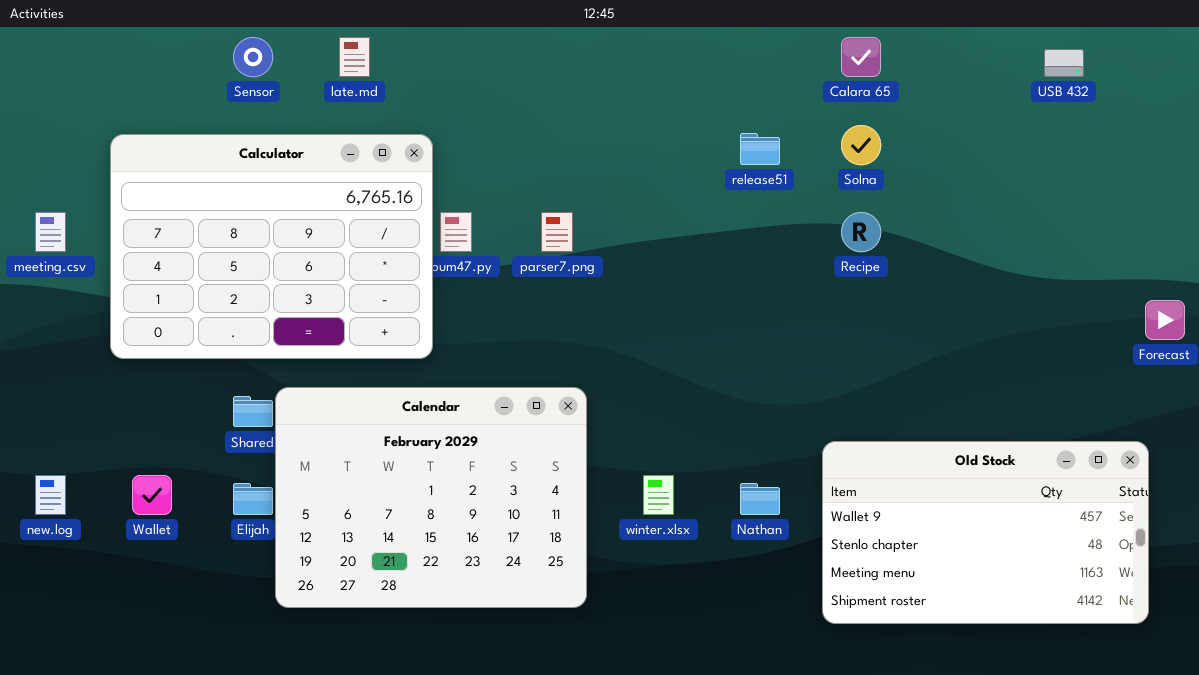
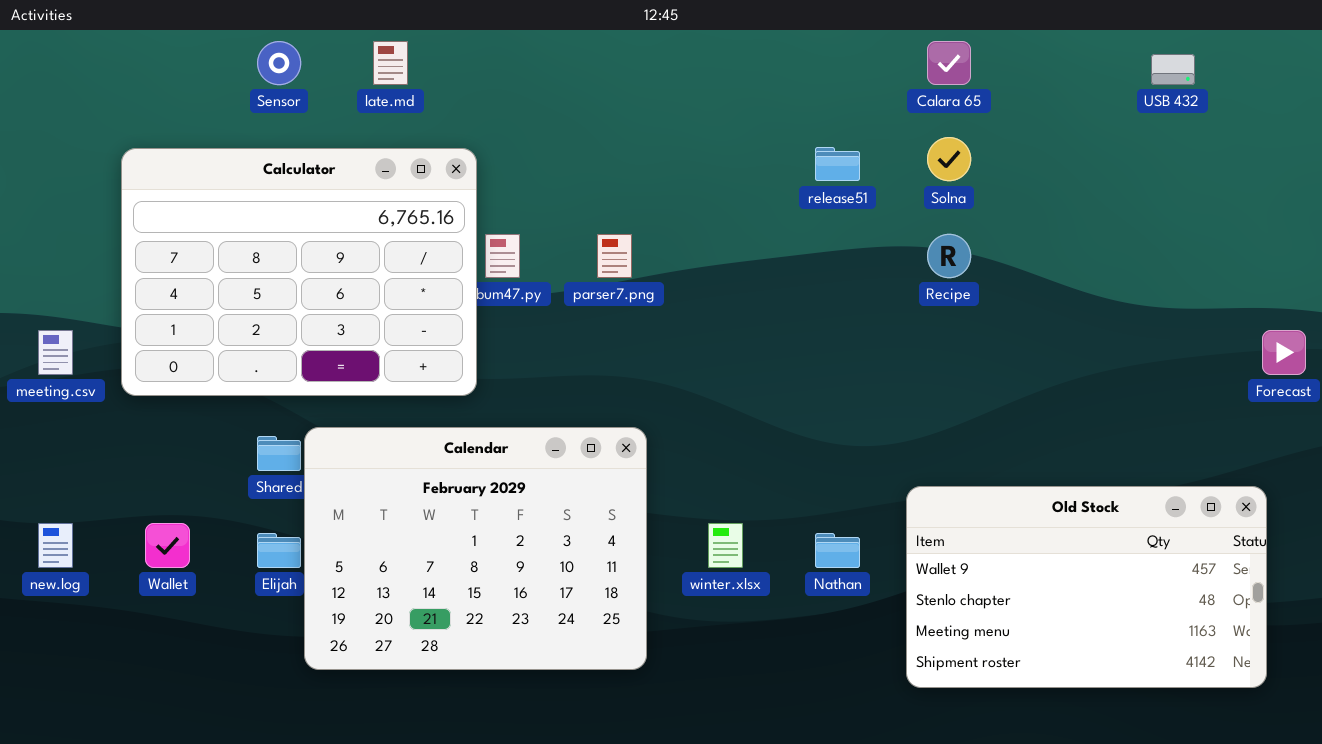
meeting.csv: [35,212,66,252] -> [38,330,73,375], moved

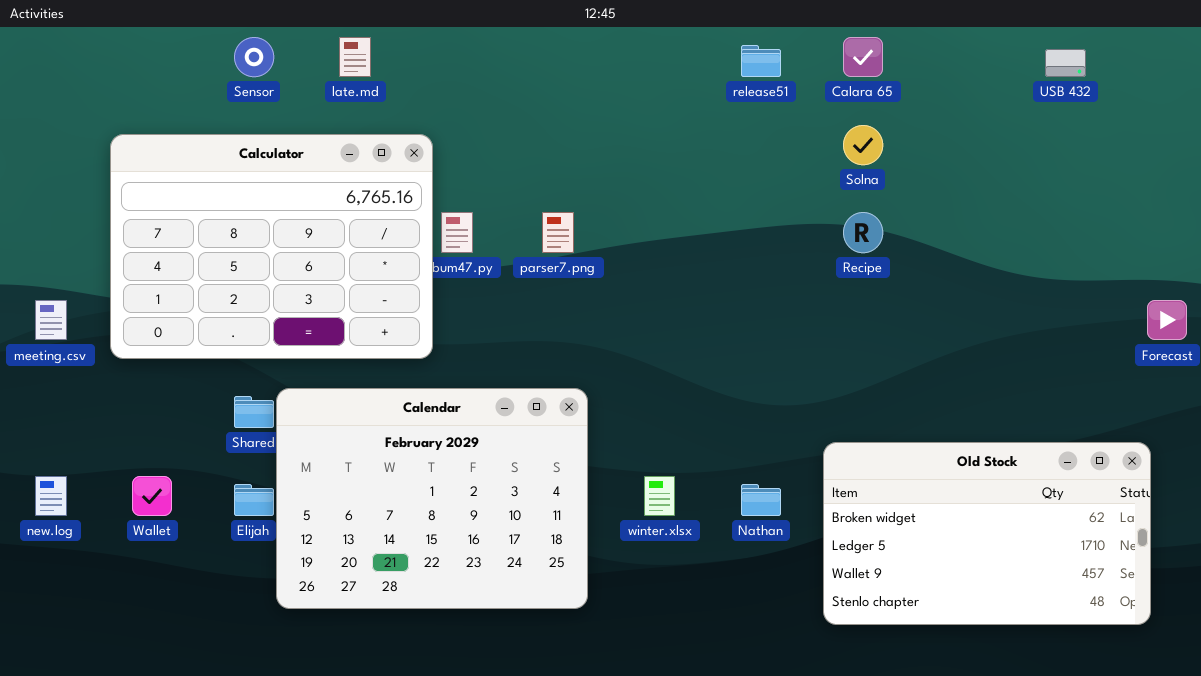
release51: [815,147,860,181] -> [741,45,781,77], moved
Old Stock: [906,486,1267,688] -> [823,442,1151,625], scrolled up 2 rows

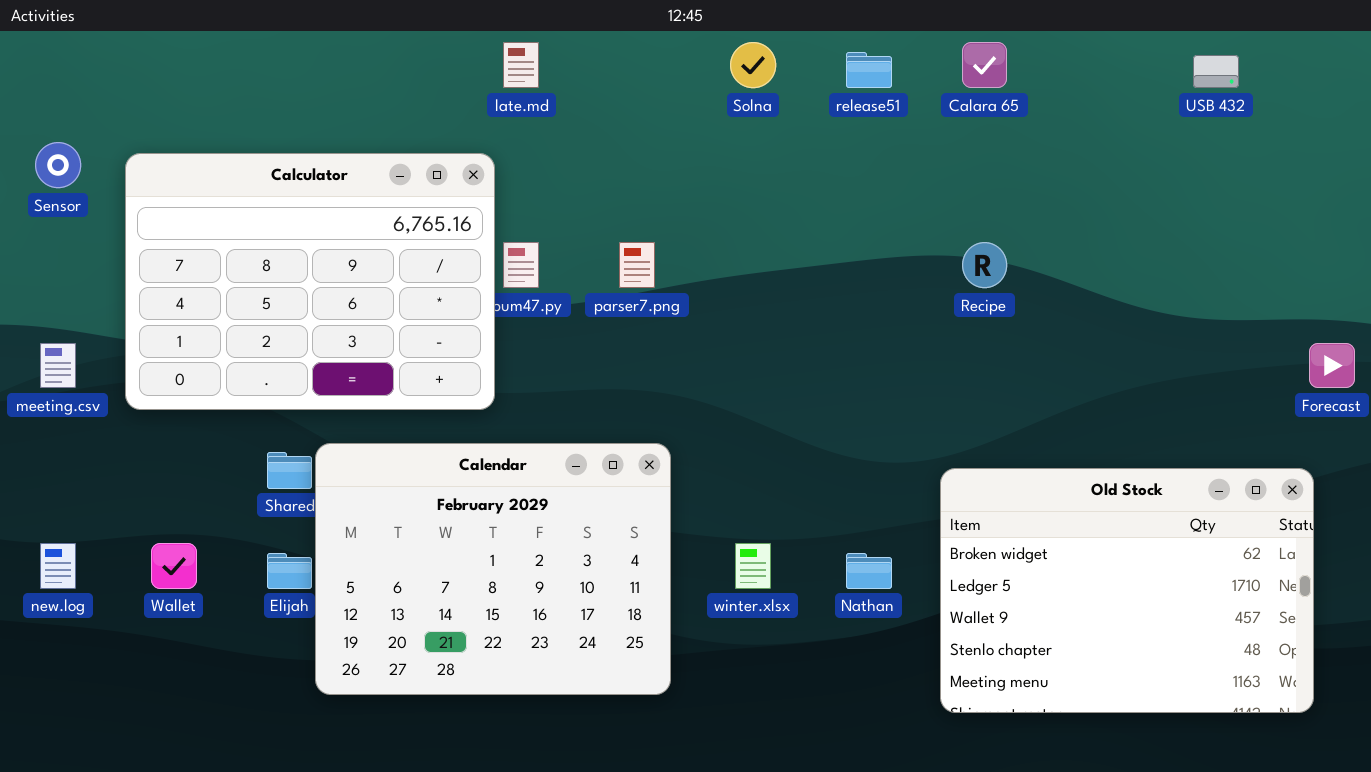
Sensor: [234,37,274,77] -> [35,142,81,188], moved
late.md: [339,37,371,77] -> [503,42,539,88], moved
Solna: [843,125,883,165] -> [730,42,776,88], moved
Old Stock: [823,442,1151,625] -> [940,468,1314,713], resized

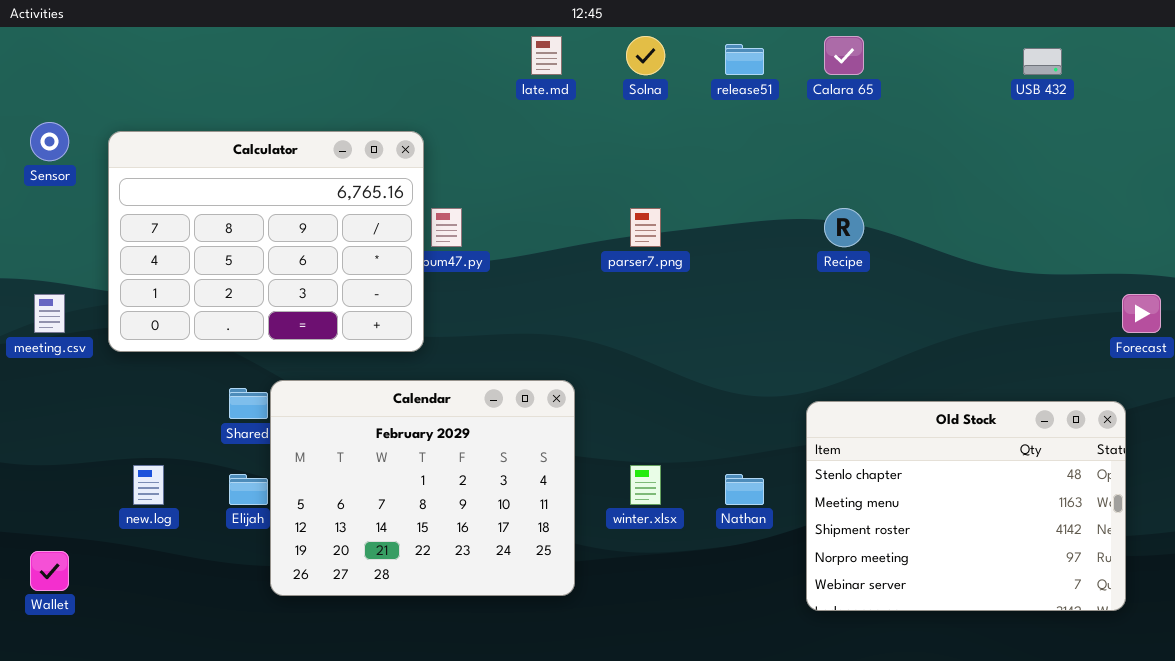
late.md: [503,42,539,88] -> [531,36,562,75], moved
parser7.png: [619,242,655,288] -> [630,208,661,247], moved
Old Stock: [940,468,1314,713] -> [806,401,1126,611], scrolled down 3 rows
new.log: [40,543,76,589] -> [133,465,164,505], moved
Wallet: [151,543,197,589] -> [30,551,69,591], moved

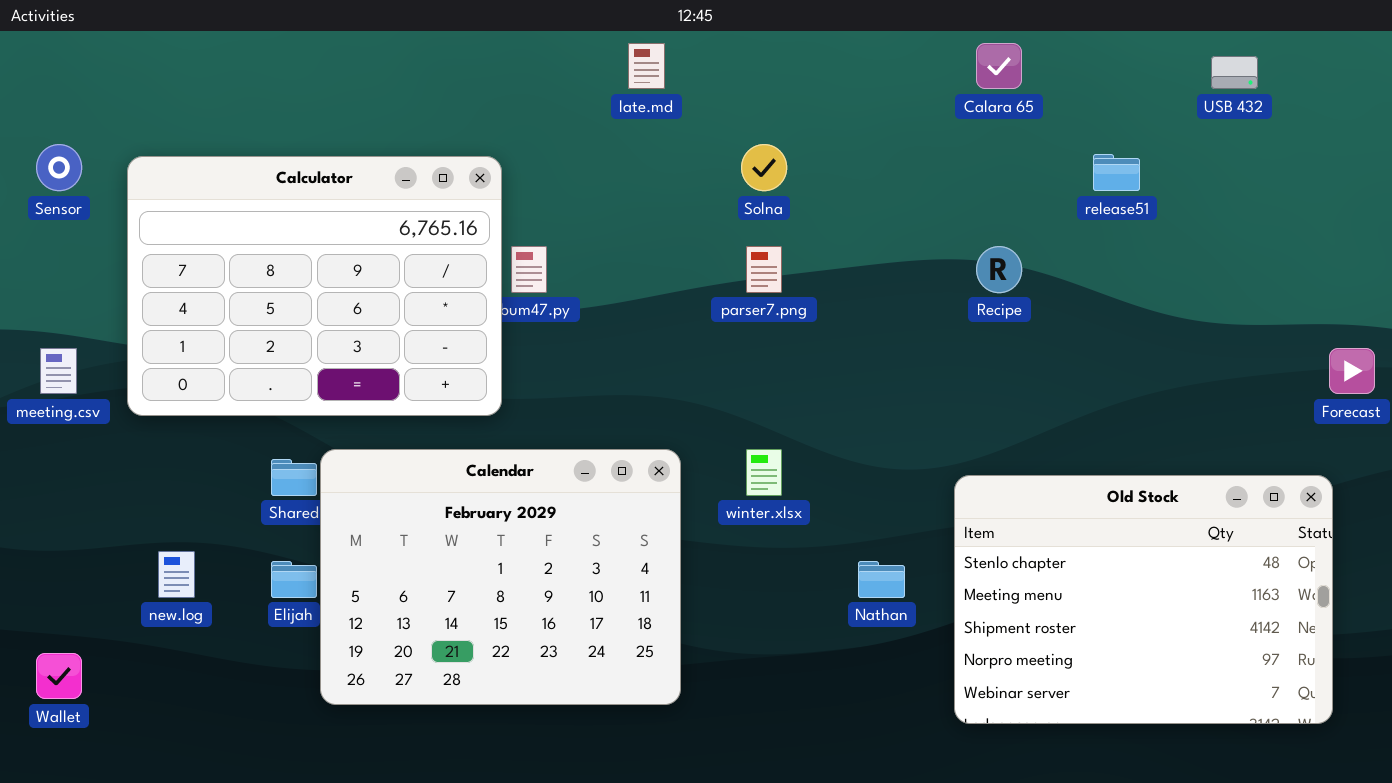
Solna: [626,36,665,75] -> [741,144,787,191], moved
release51: [725,44,764,75] -> [1093,154,1140,191], moved
winter.xlsx: [630,465,661,505] -> [746,449,782,496], moved

